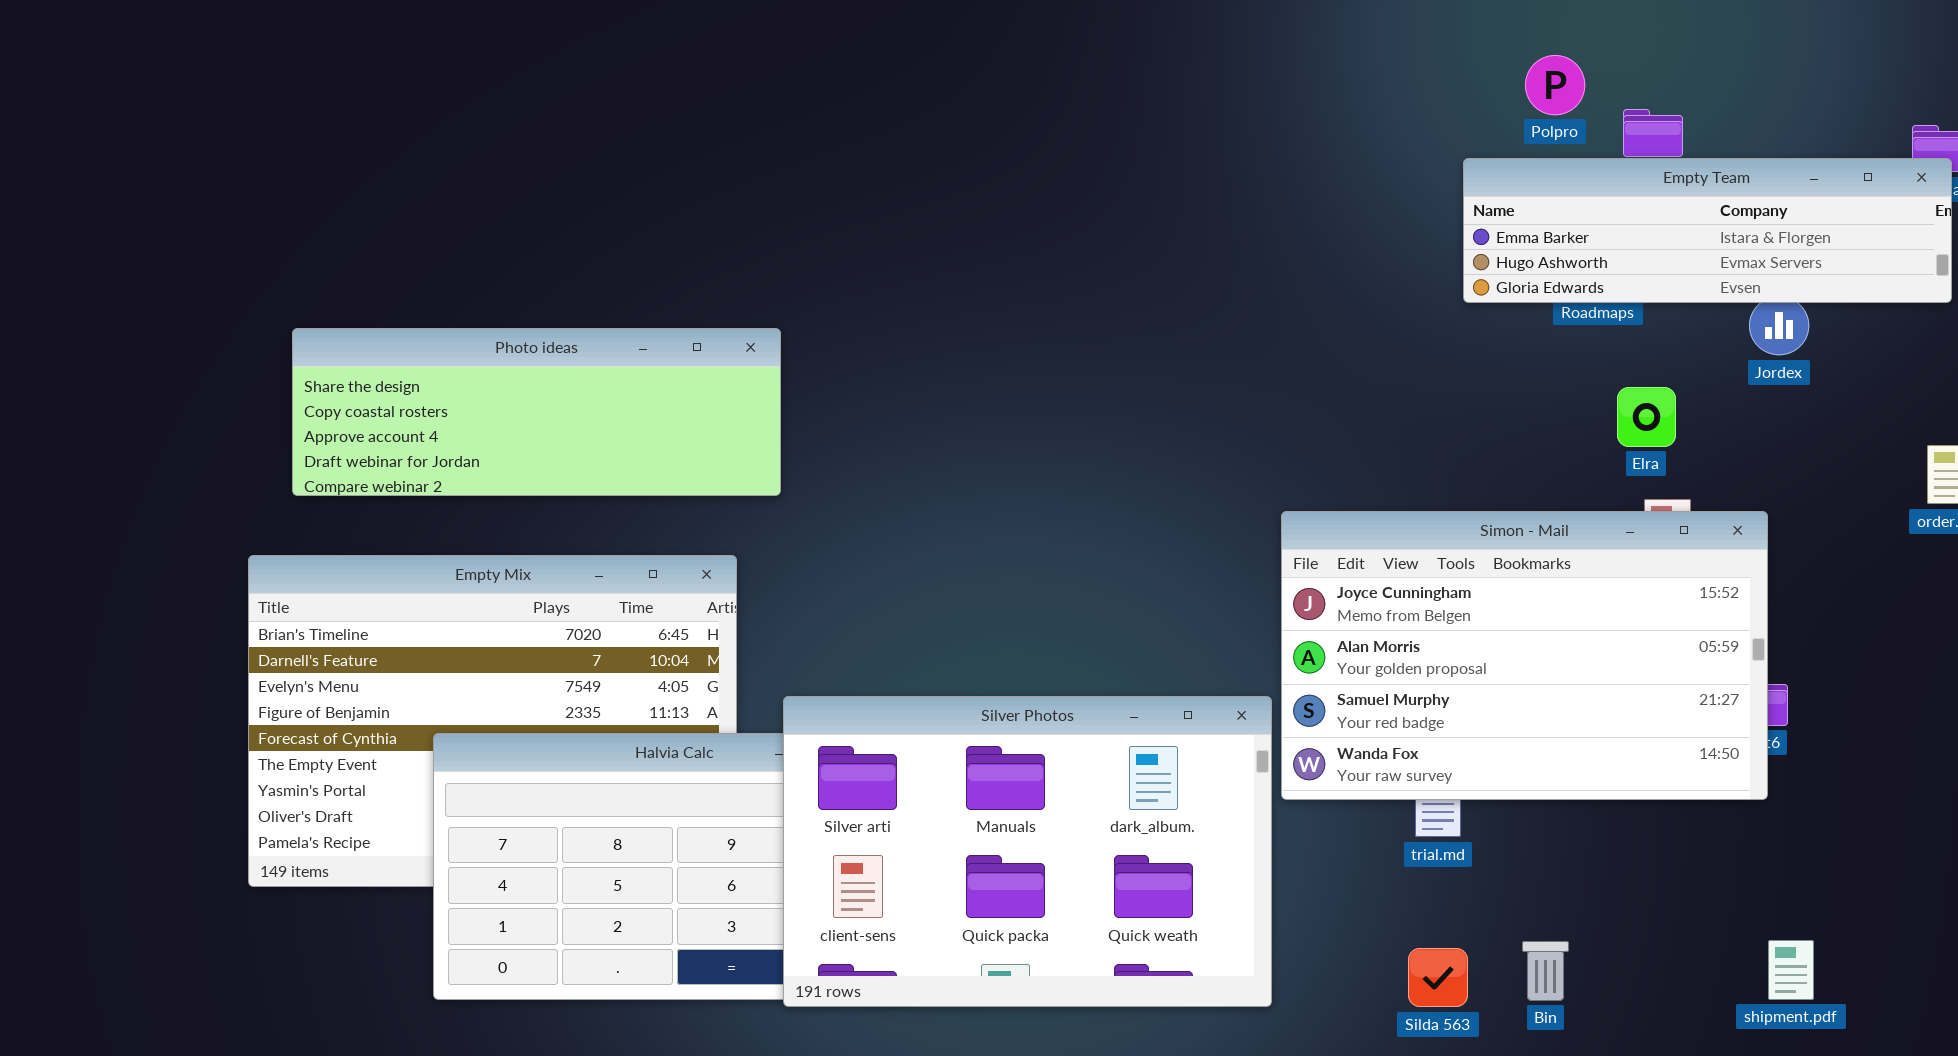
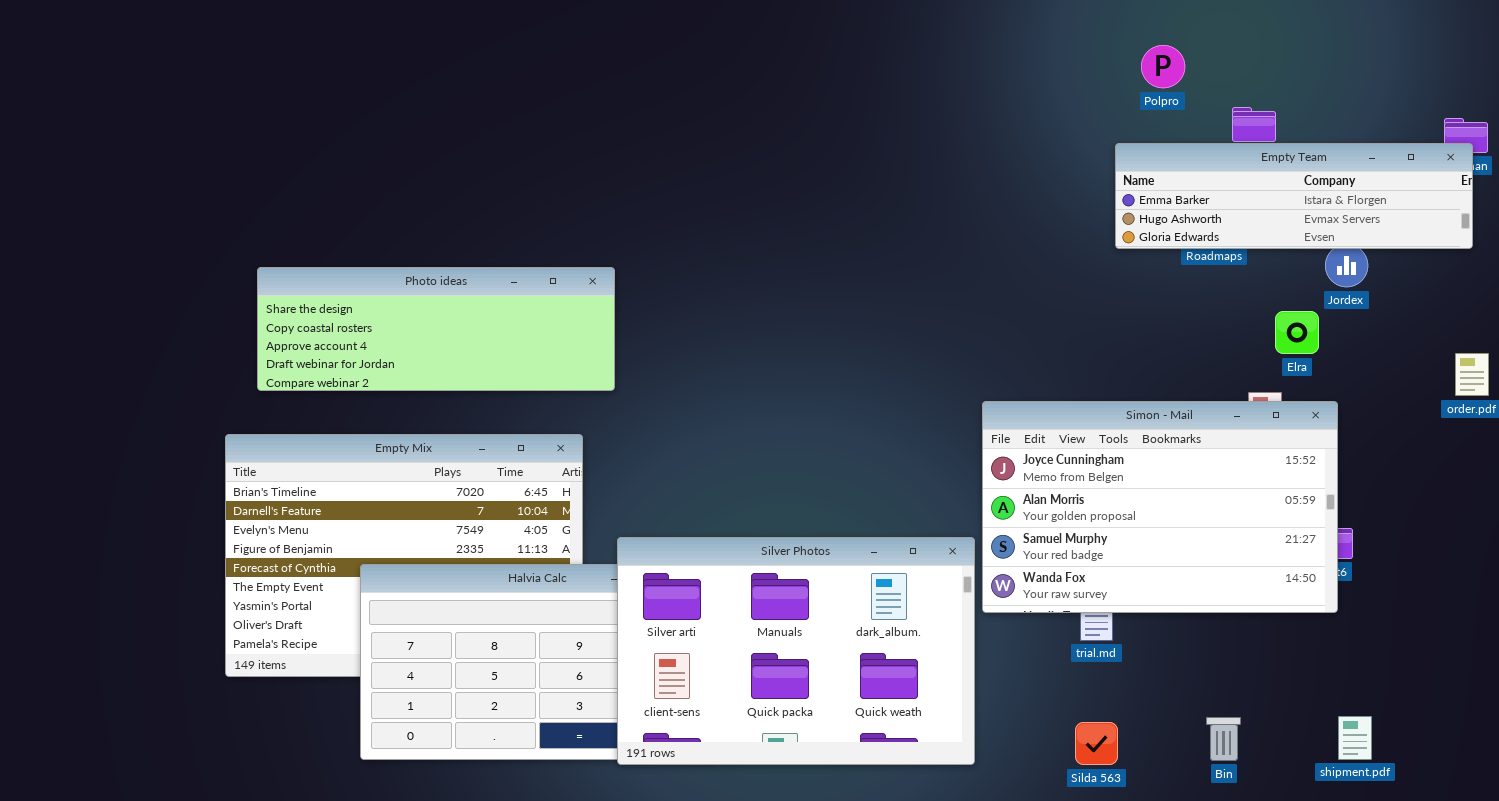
Polpro: [1525,55,1585,115] -> [1141,45,1185,88], moved
Elra: [1617,387,1676,447] -> [1275,311,1319,354], moved
Bin: [1522,941,1569,1001] -> [1206,717,1241,761], moved

